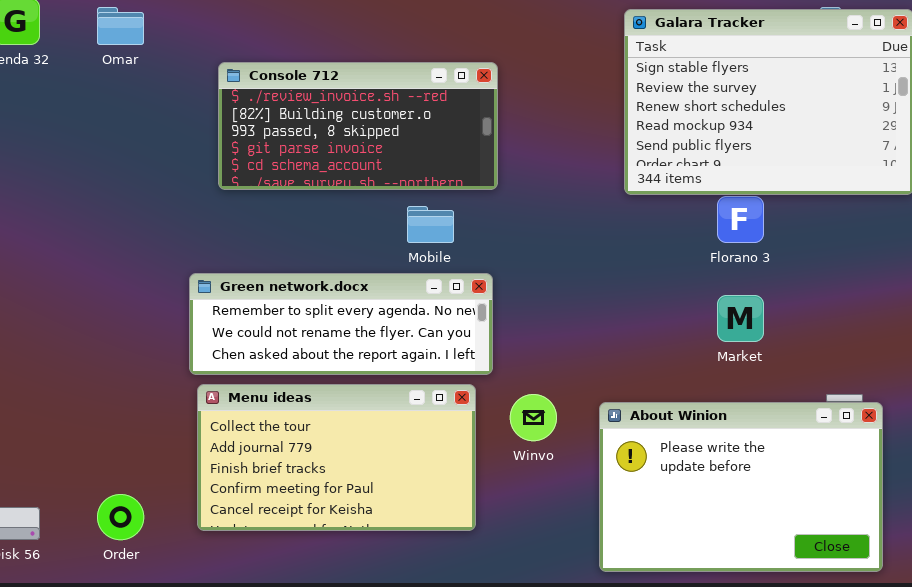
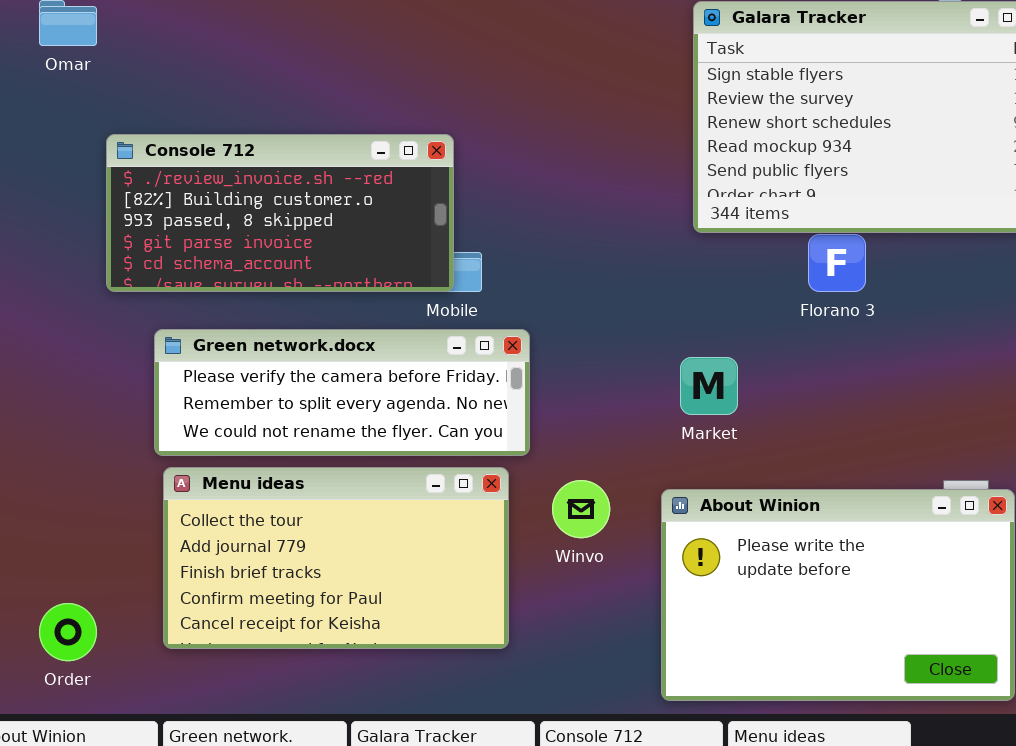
Console 712: [218,62,498,190] -> [106,134,454,292], moved
Green network.docx: [189,273,493,375] -> [154,329,530,456], scrolled up 1 row
Market: [717,295,764,342] -> [680,357,738,415], moved

